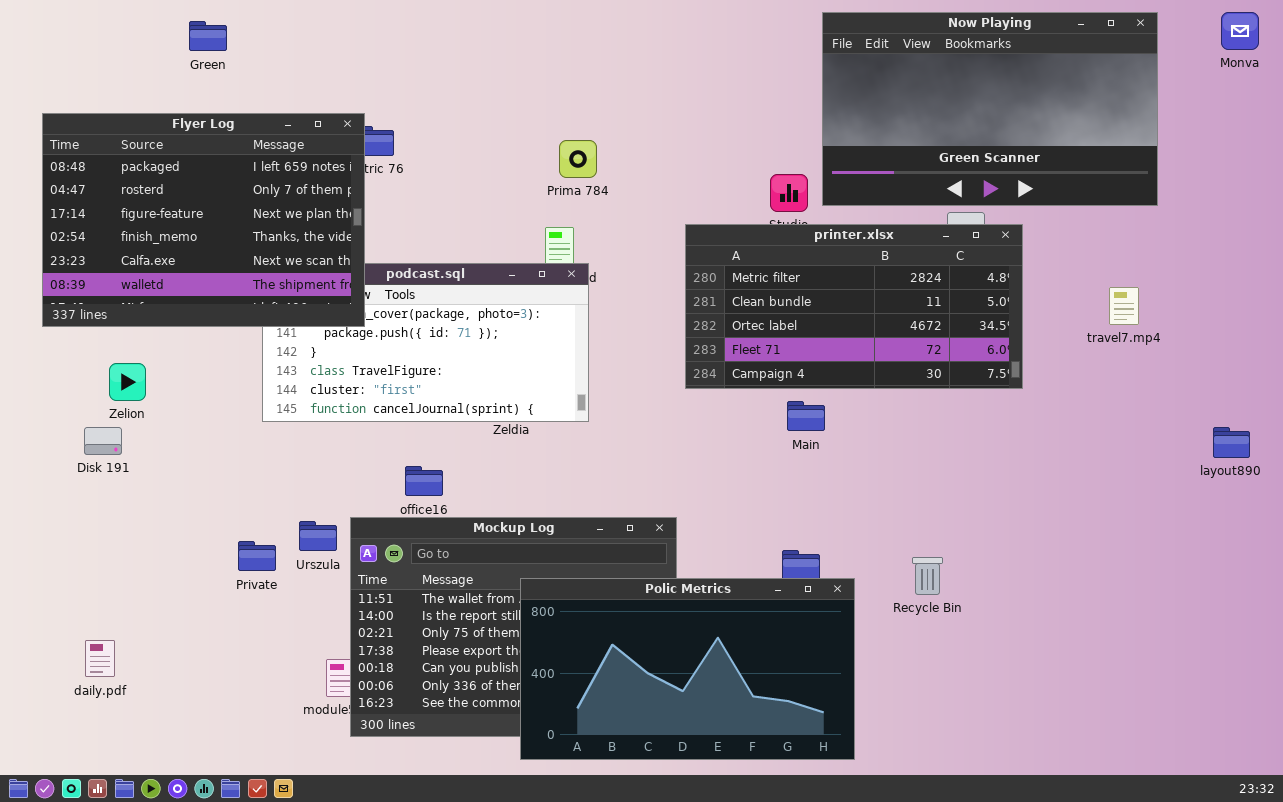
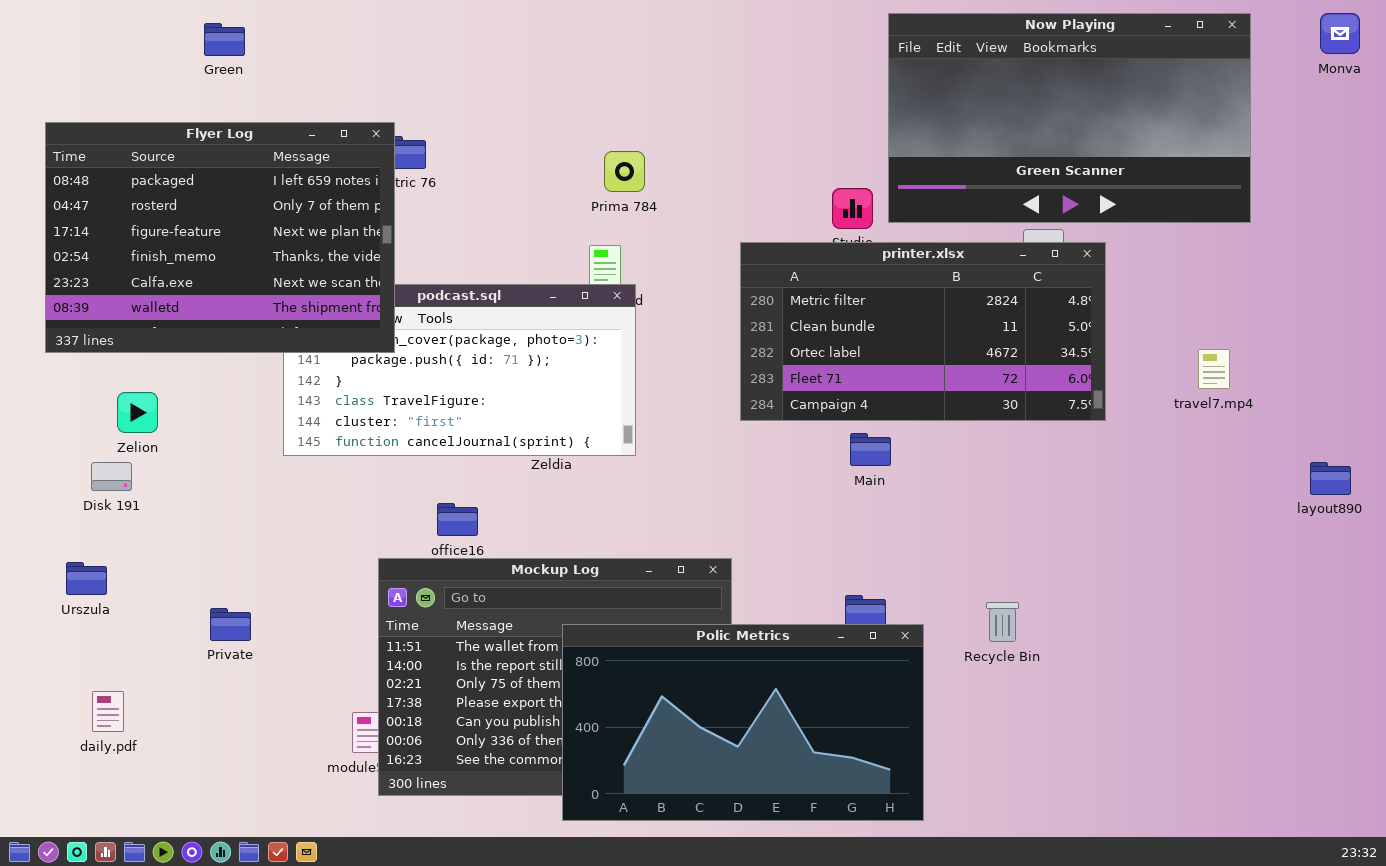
travel7.mp4: [1109,287,1139,325] -> [1198,349,1230,389], moved
Urszula: [299,521,337,551] -> [66,562,107,595], moved
Private: [238,541,276,571] -> [210,608,251,641], moved

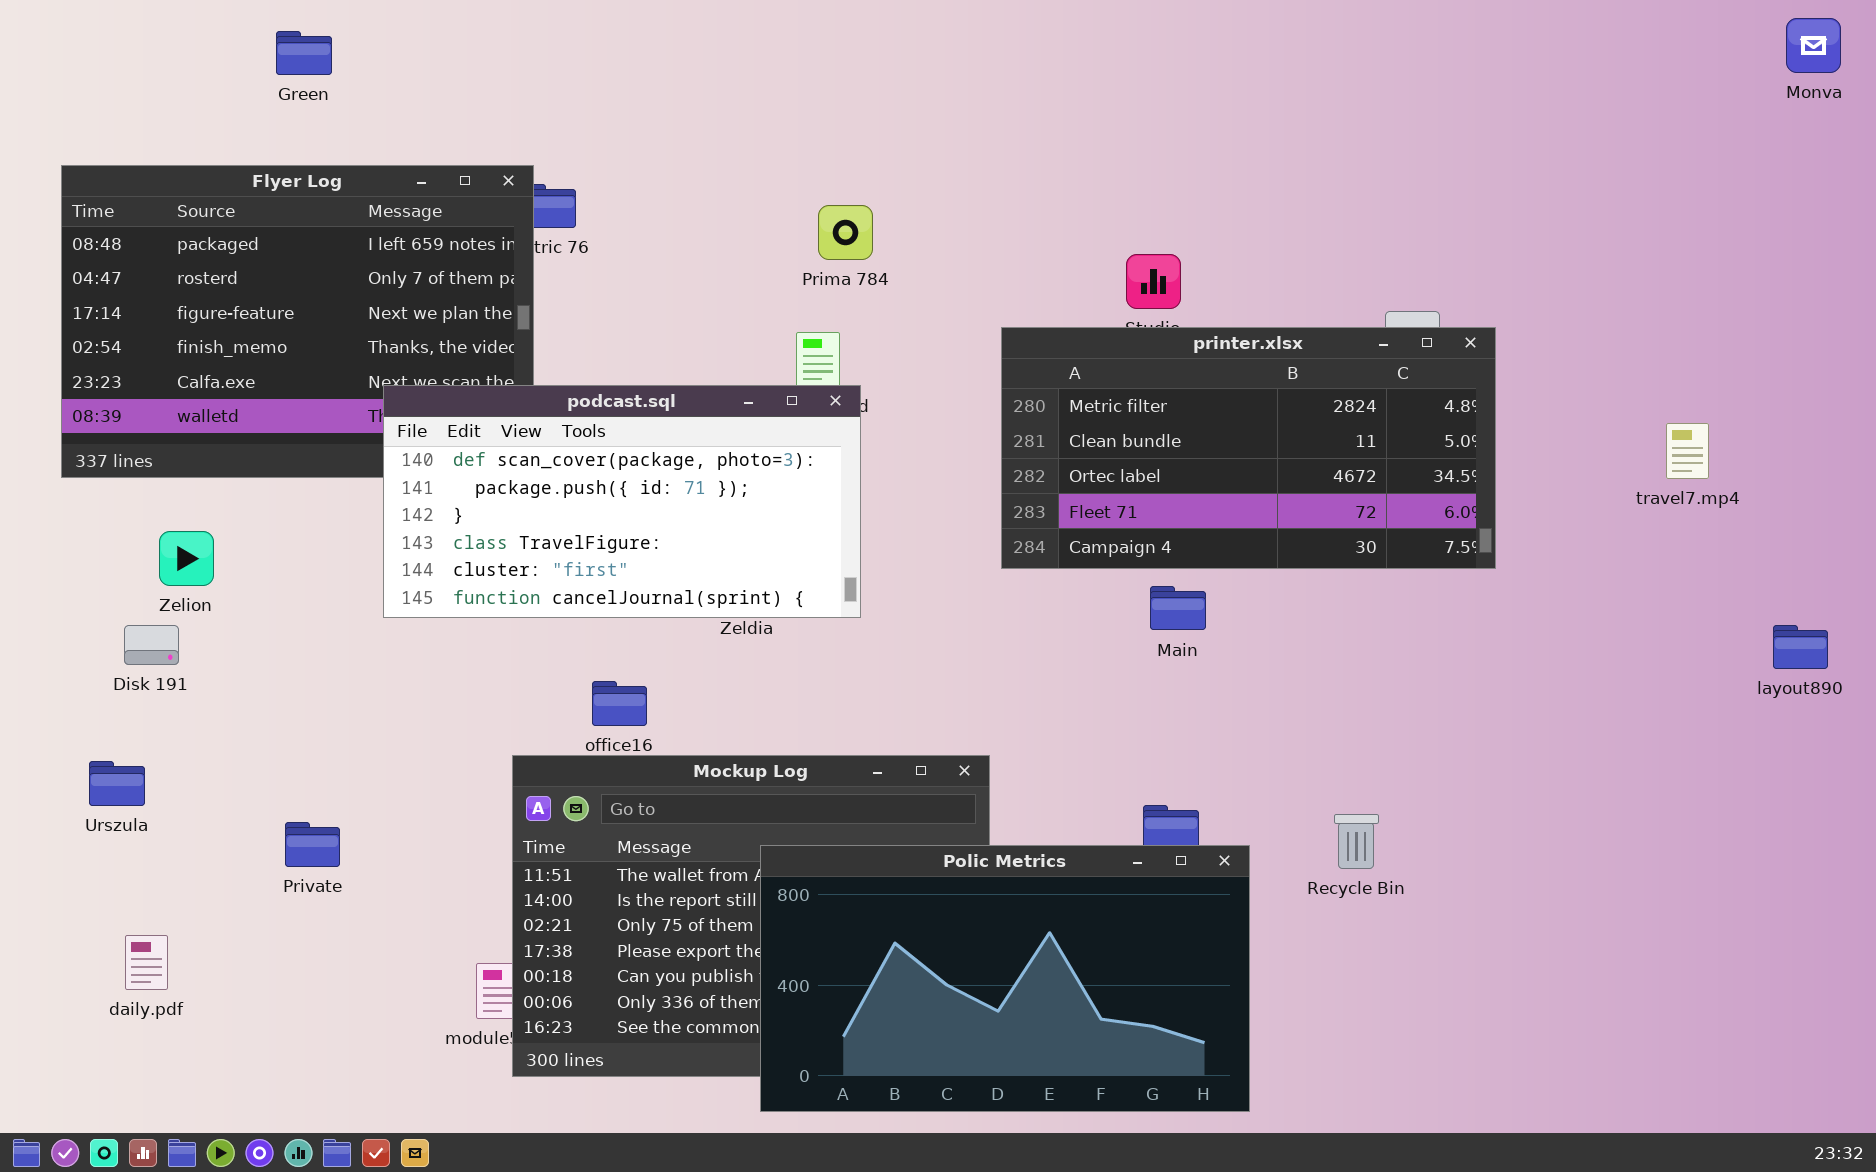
Now Playing: [888,13,1251,223] -> none, closed
podcast.sql: [283,284,636,456] -> [383,385,861,618], raised
travel7.mp4: [1198,349,1230,389] -> [1666,423,1709,479], moved

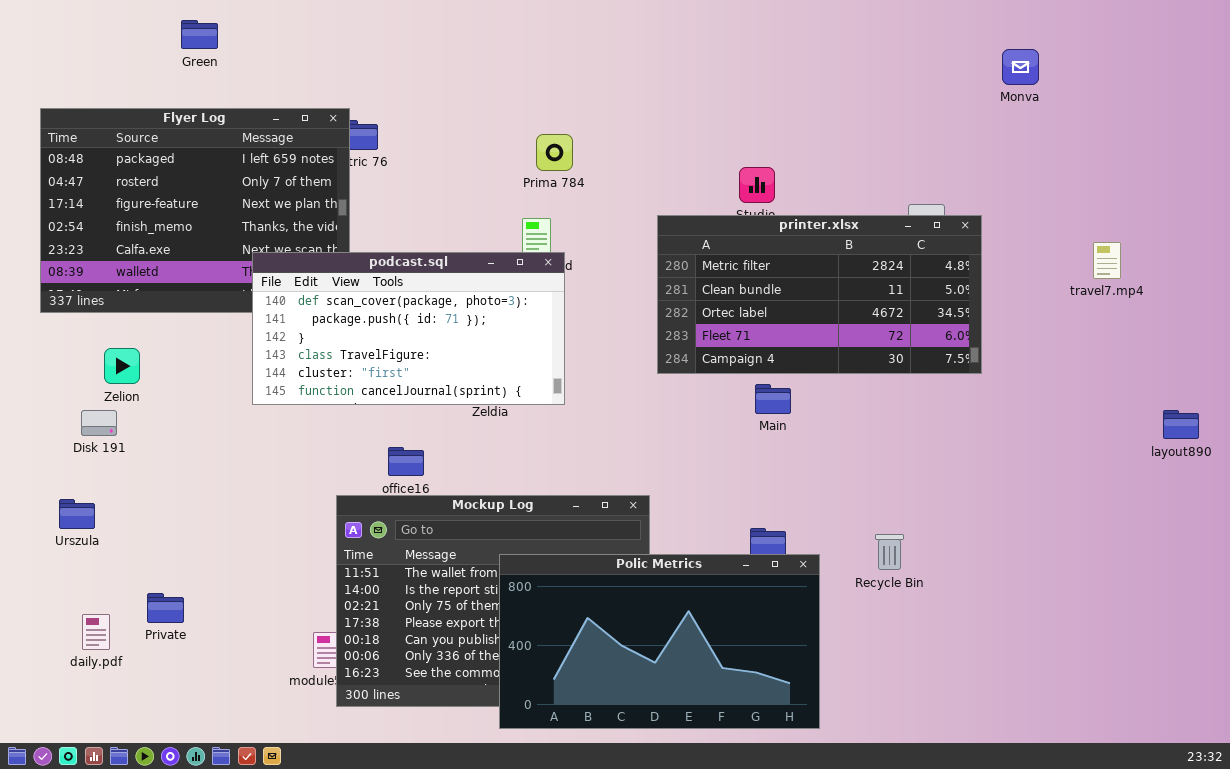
Monva: [1786,18,1841,73] -> [1002,49,1039,85], moved
travel7.mp4: [1666,423,1709,479] -> [1093,242,1121,279], moved
Private: [285,822,340,867] -> [147,593,184,623], moved

